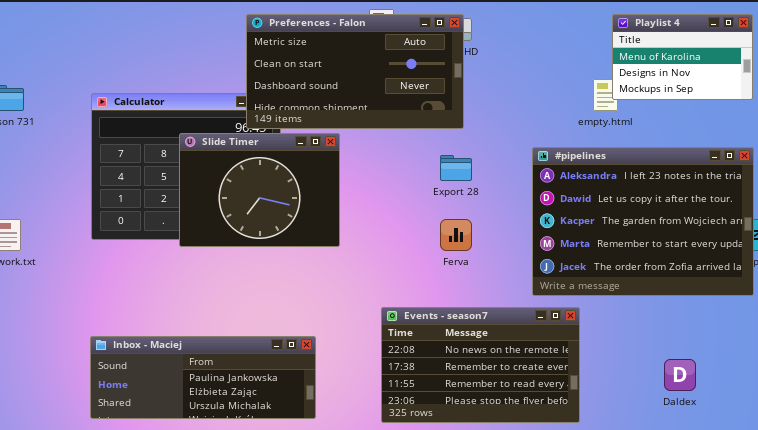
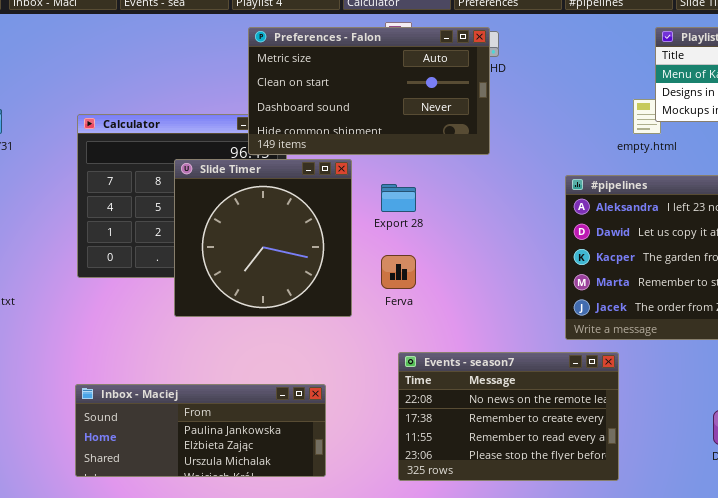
Slide Timer: [179,133,340,247] -> [174,159,352,317], resized
Export 28: [440,155,472,181] -> [381,184,416,212], moved
Ferva: [440,219,472,251] -> [381,255,416,289], moved

